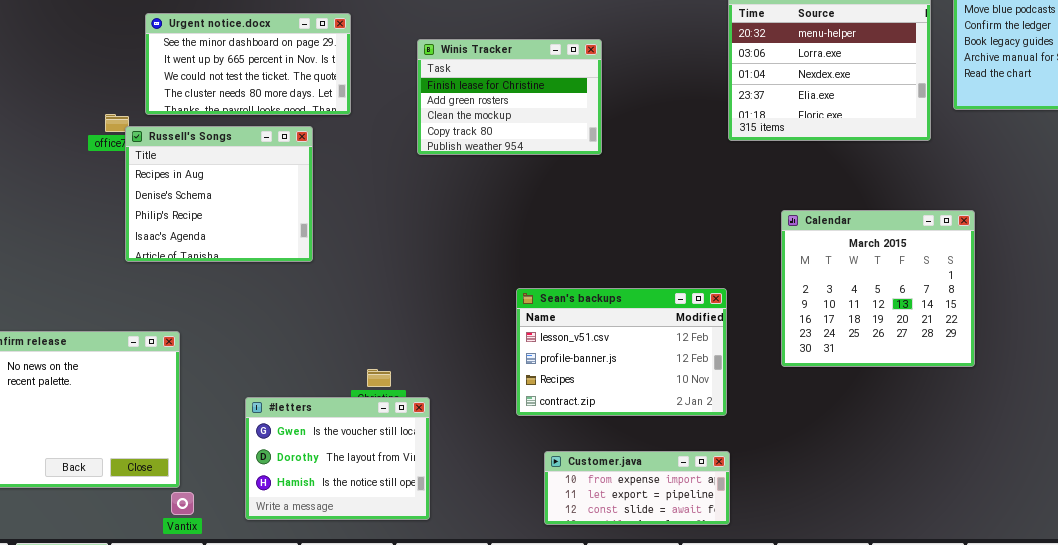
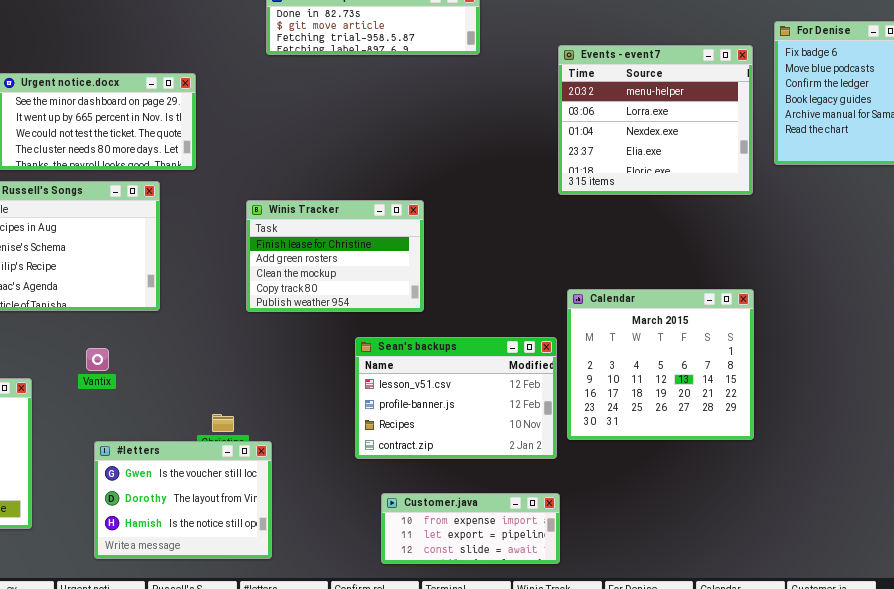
Winis Tracker: [417,39,602,155] -> [246,200,424,312], moved
Calendar: [781,210,975,367] -> [567,289,754,440], moved
Vantix: [171,492,194,515] -> [86,348,109,371], moved

